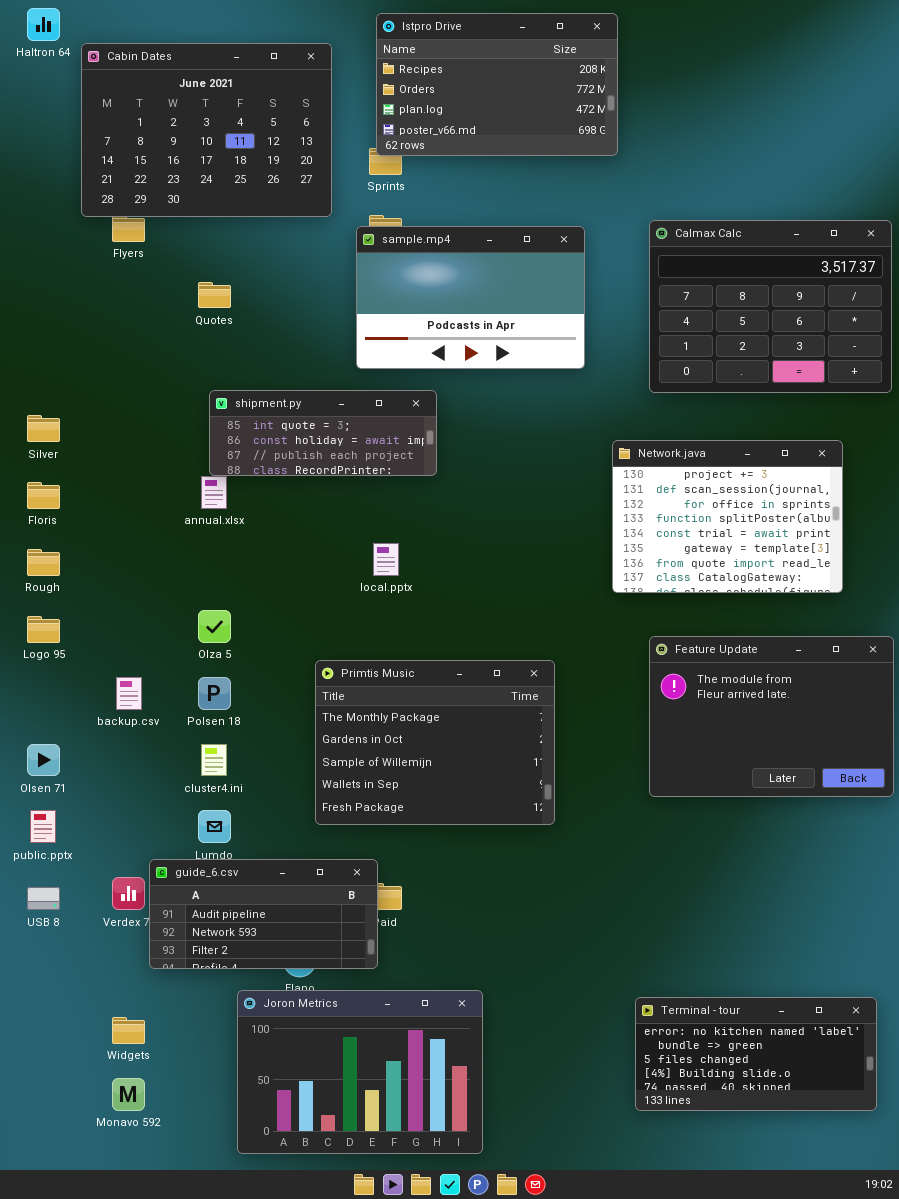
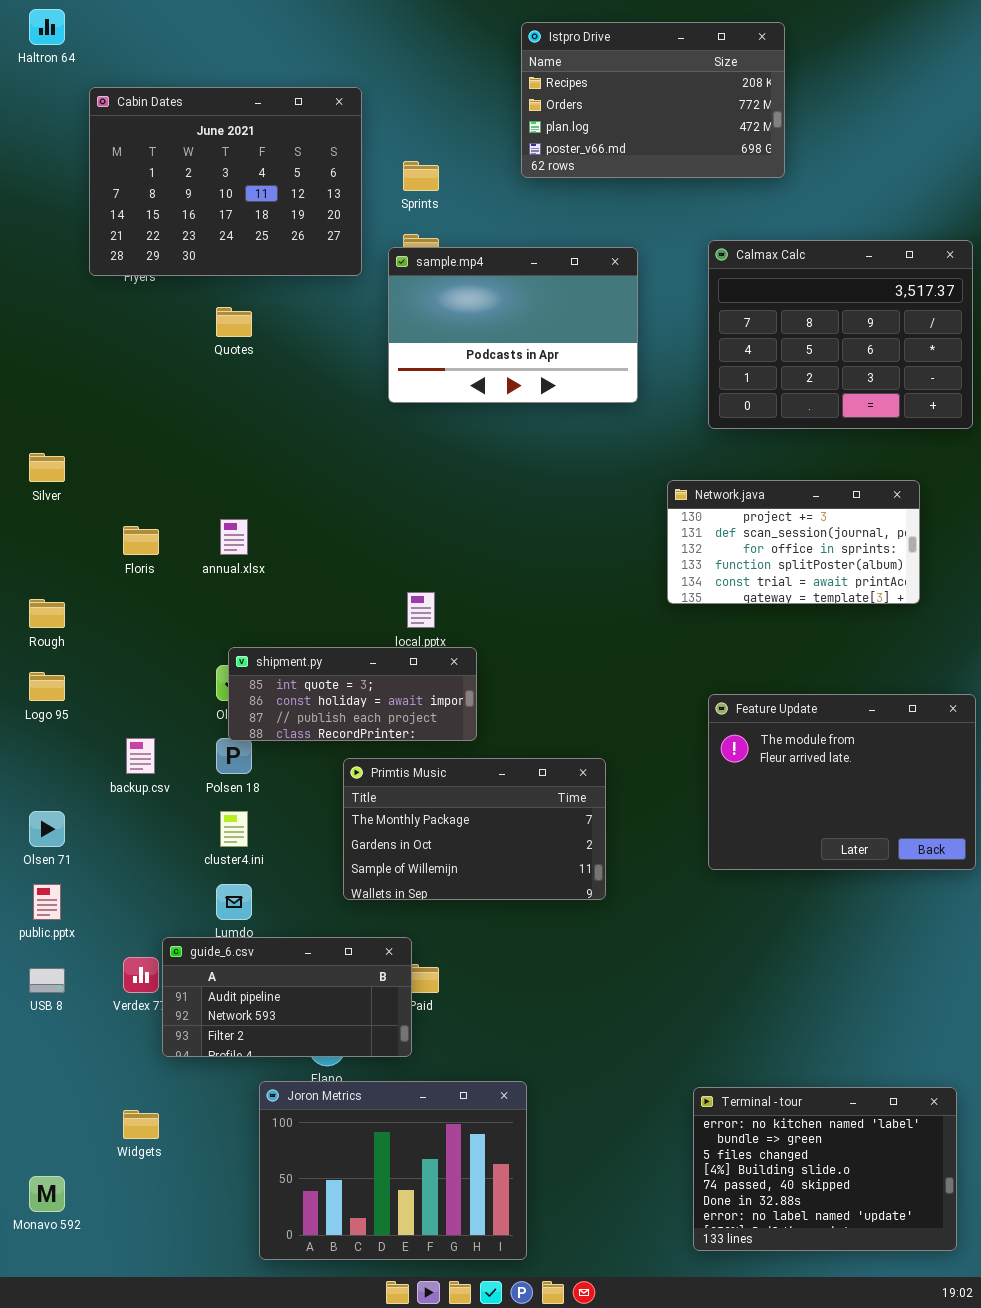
Istpro Drive: [376,13,618,156] -> [521,22,785,178], moved
Cabin Dates: [81,43,332,217] -> [89,87,362,276], moved
shipment.py: [209,390,437,476] -> [228,647,477,741], moved
Network.java: [612,440,843,593] -> [667,480,920,604], resized
Floris: [27,482,60,509] -> [123,526,159,555], moved
Primtis Music: [315,660,555,825] -> [343,758,606,900], resized
Terminal - tour: [635,997,877,1111] -> [693,1087,957,1251], resized
Monavo 592: [112,1078,145,1111] -> [29,1176,65,1212], moved

